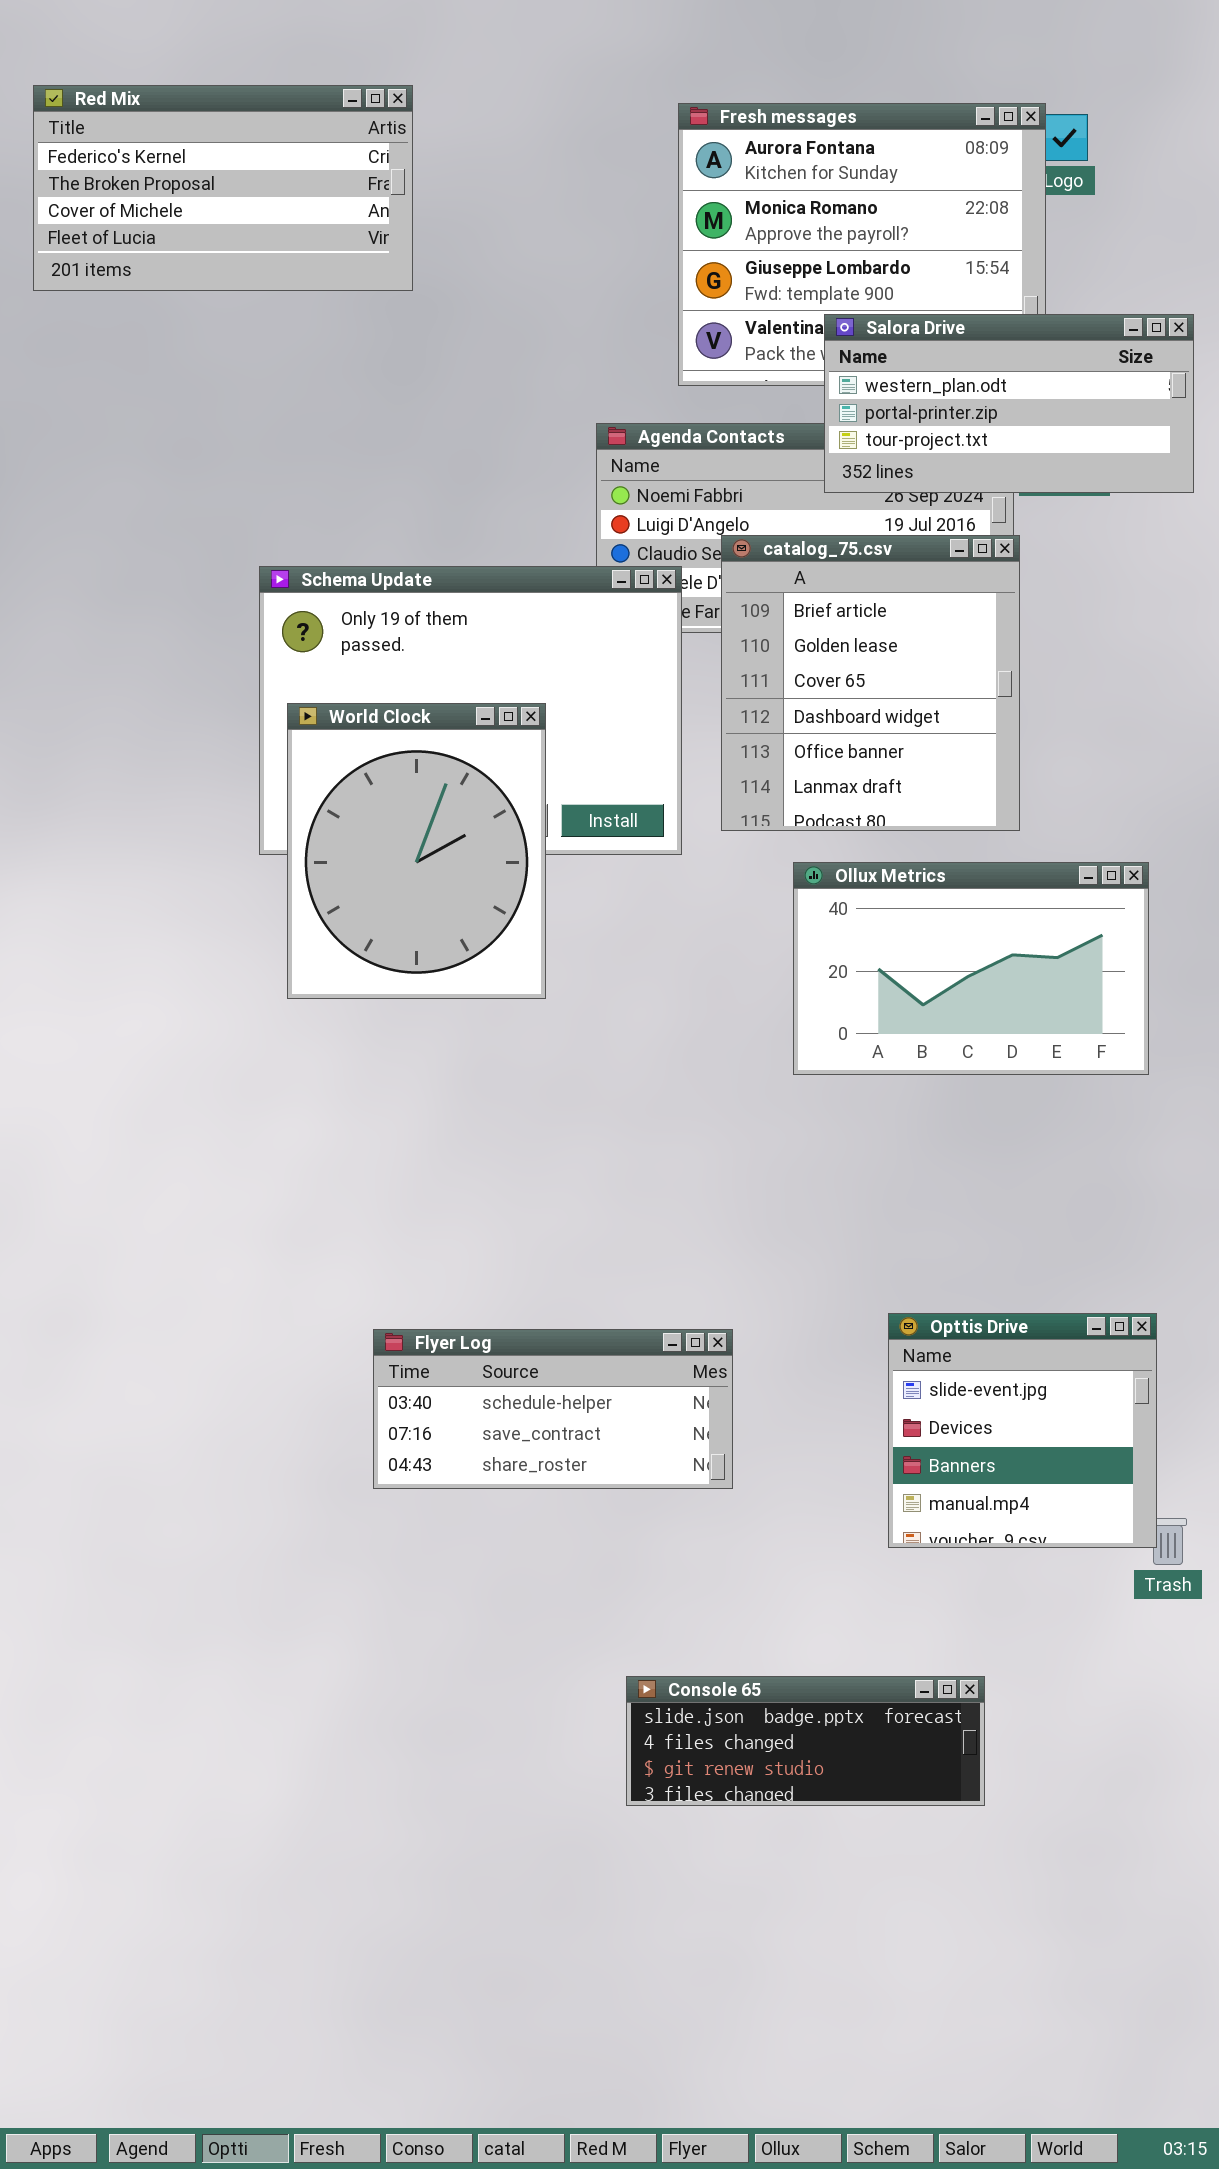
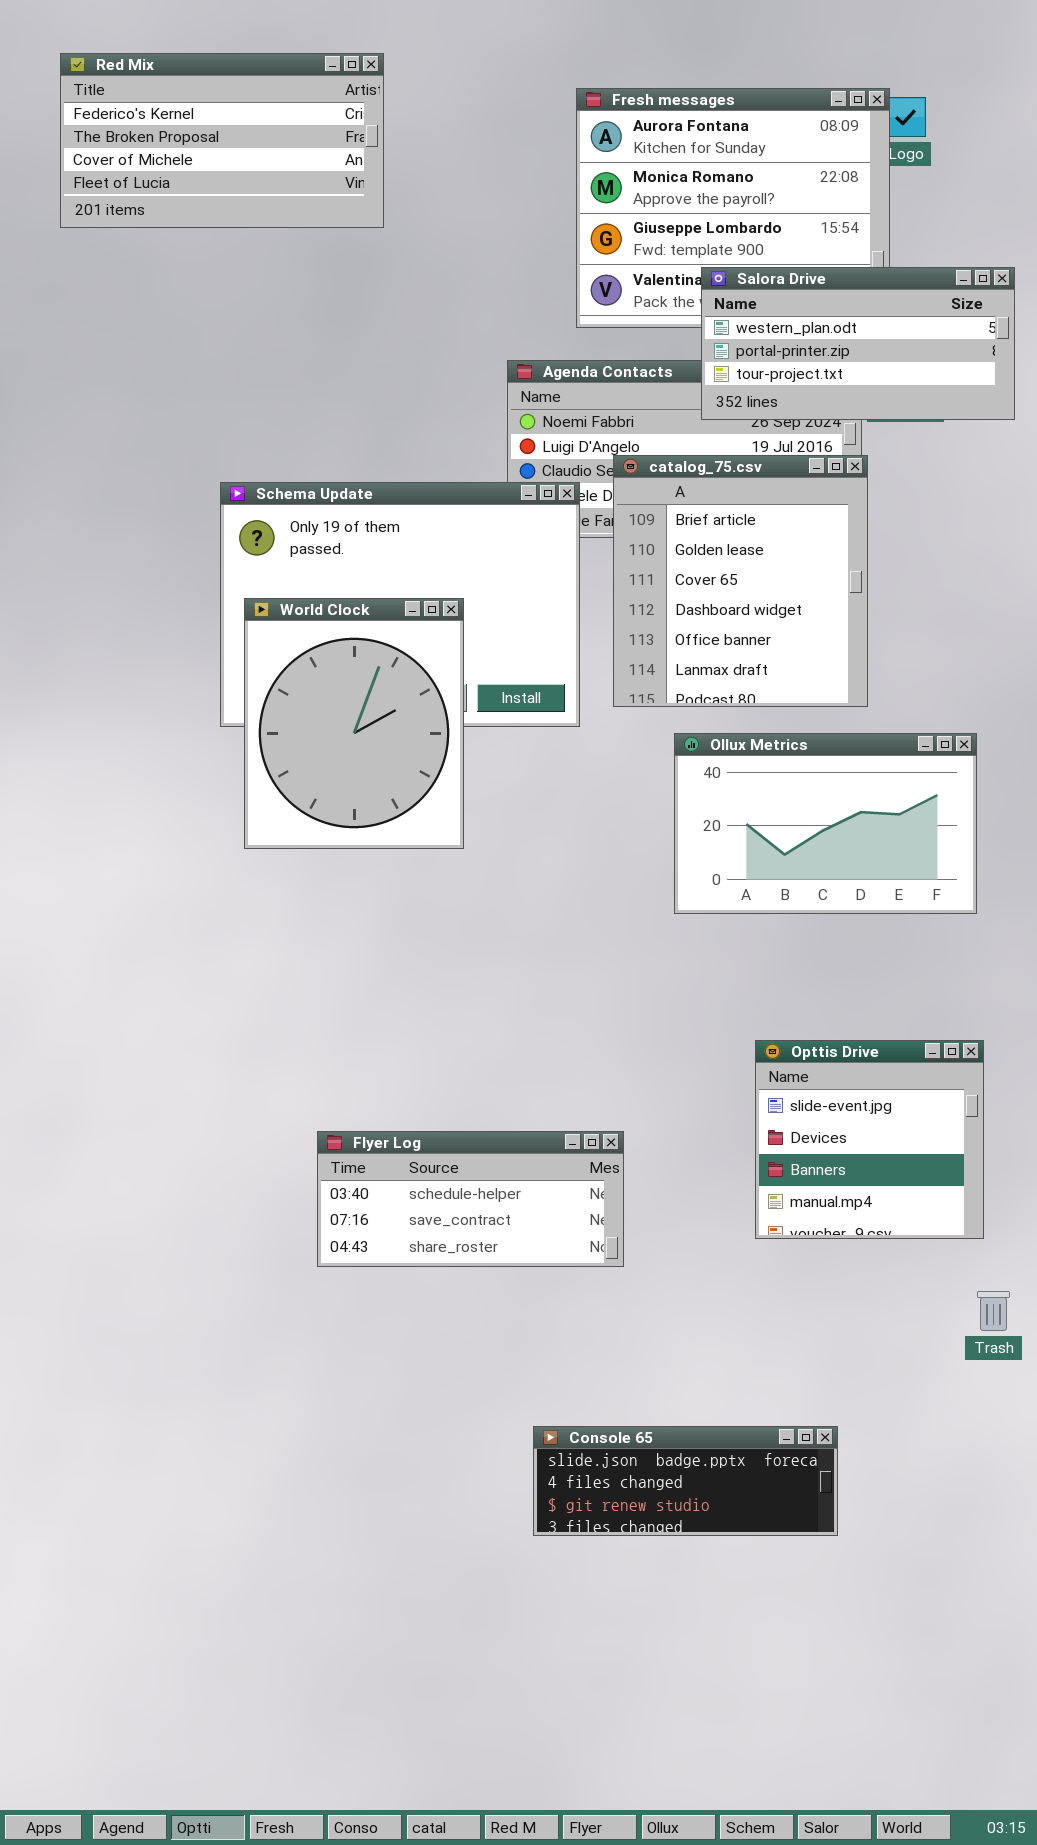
Red Mix: [33,85,413,291] -> [60,53,384,228], moved
Opttis Drive: [888,1313,1157,1548] -> [755,1040,984,1239], moved

